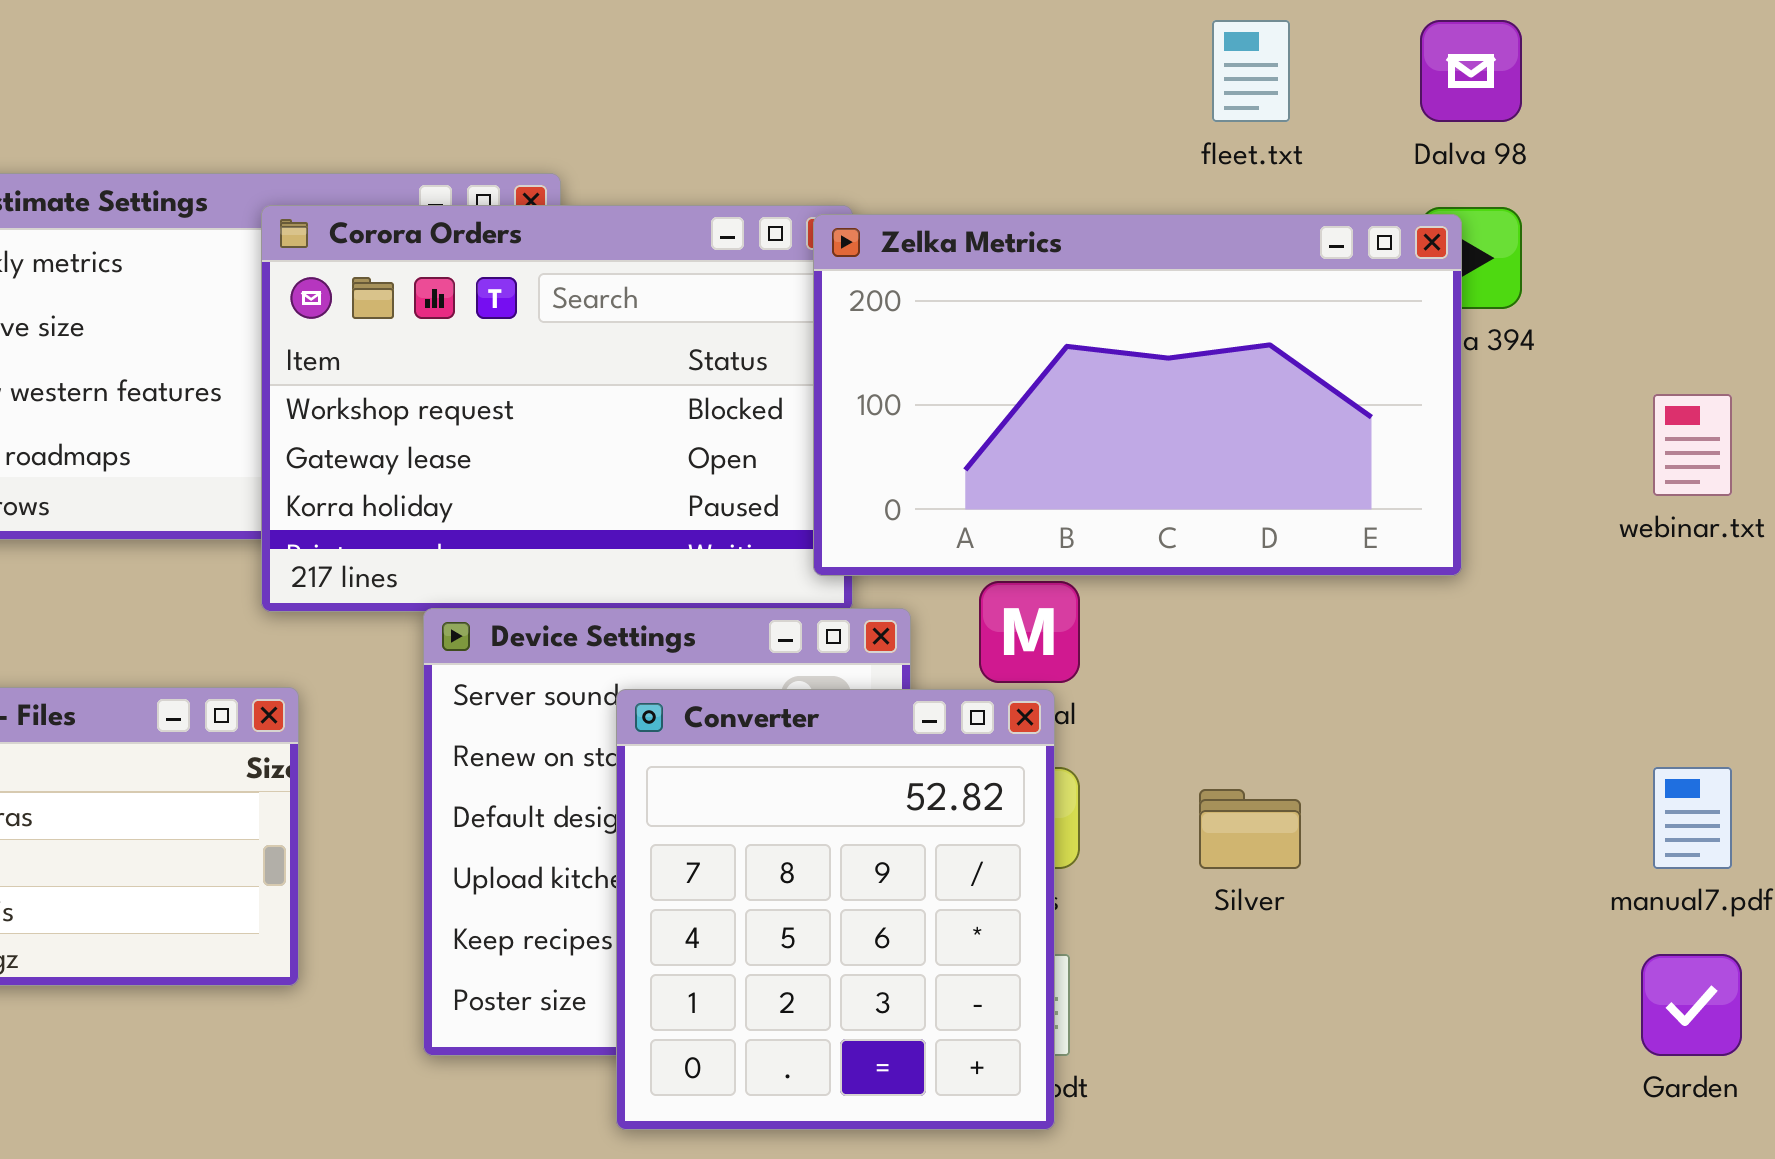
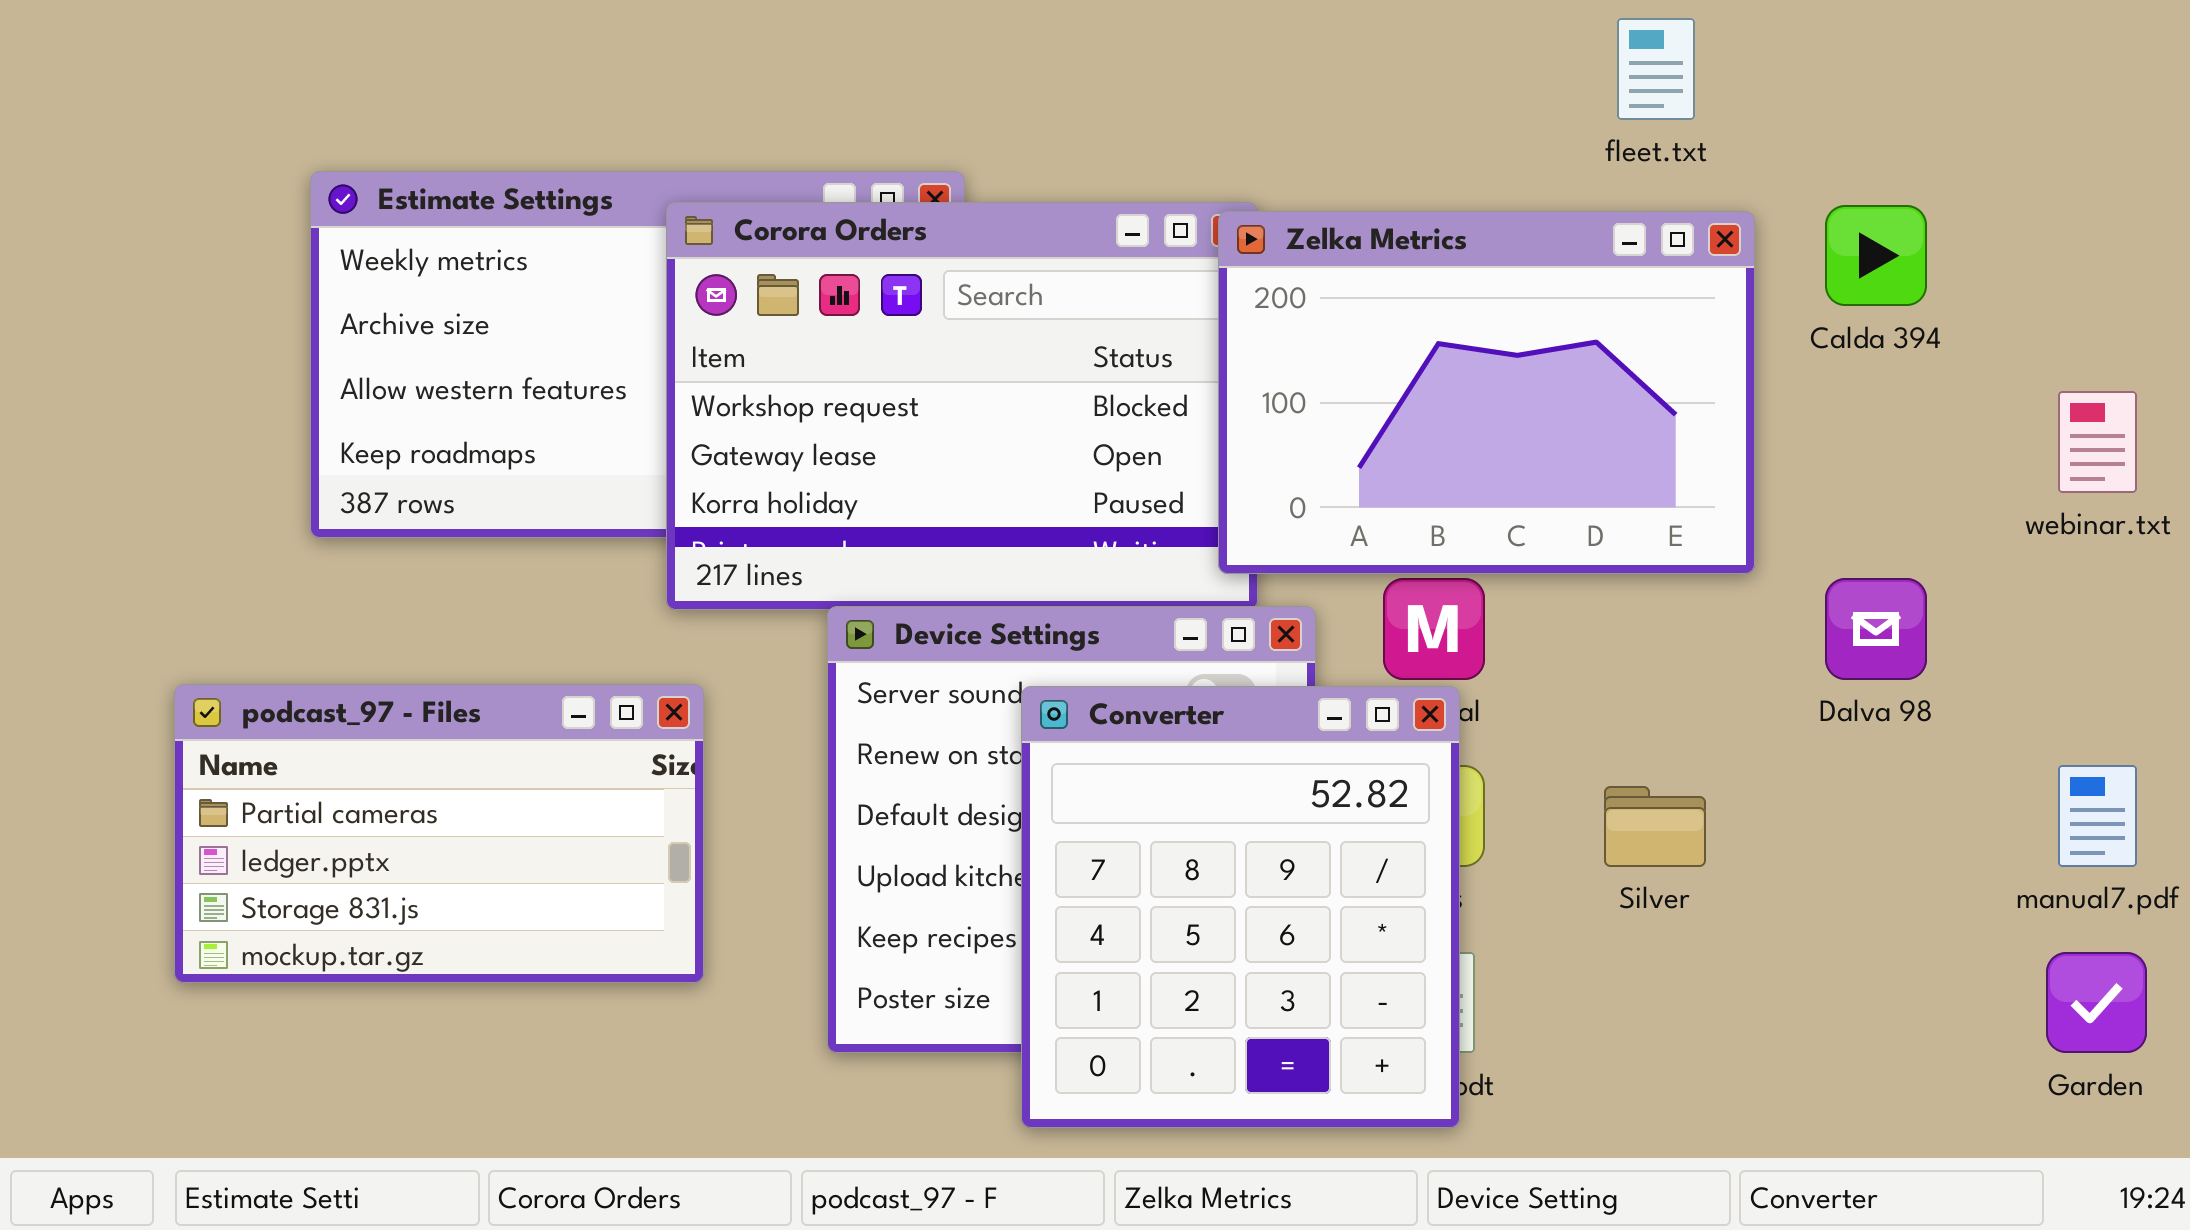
Dalva 98: [1420,20,1522,122] -> [1825,578,1927,680], moved
Zelka Metrics: [813,214,1462,576] -> [1218,211,1755,574], resized

